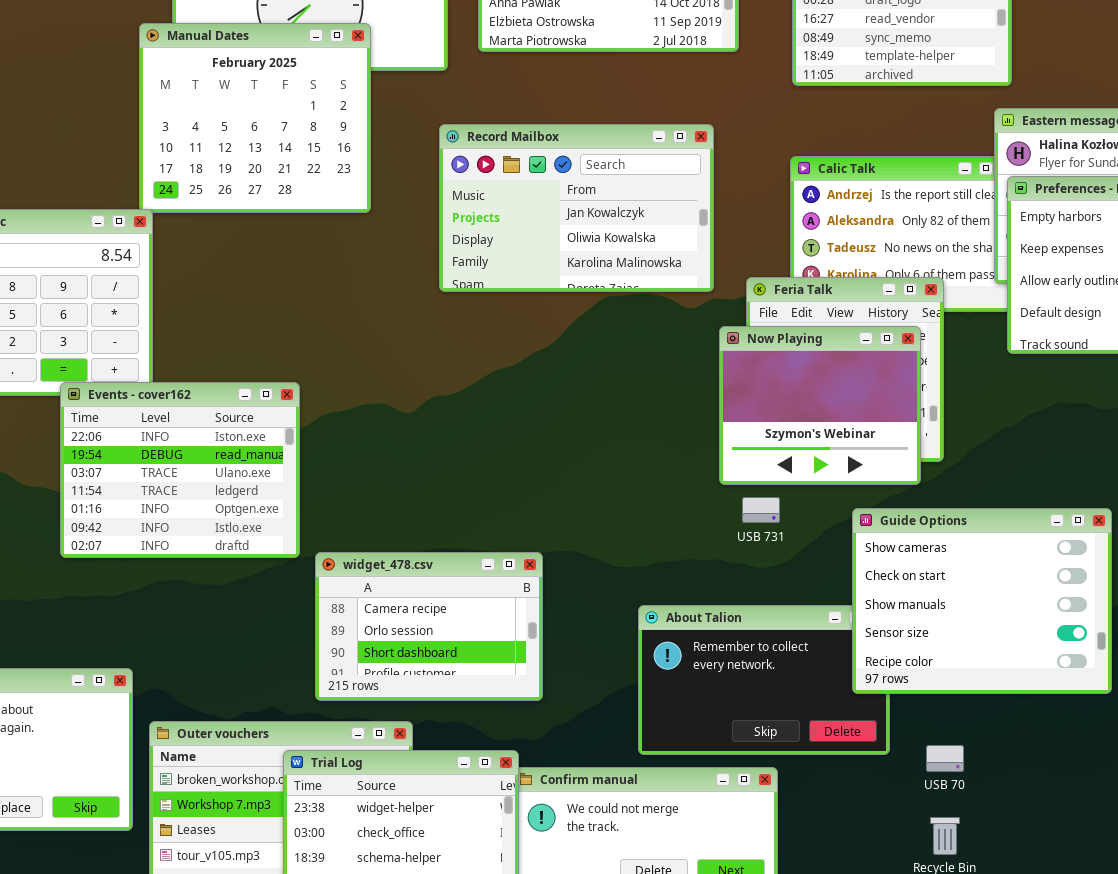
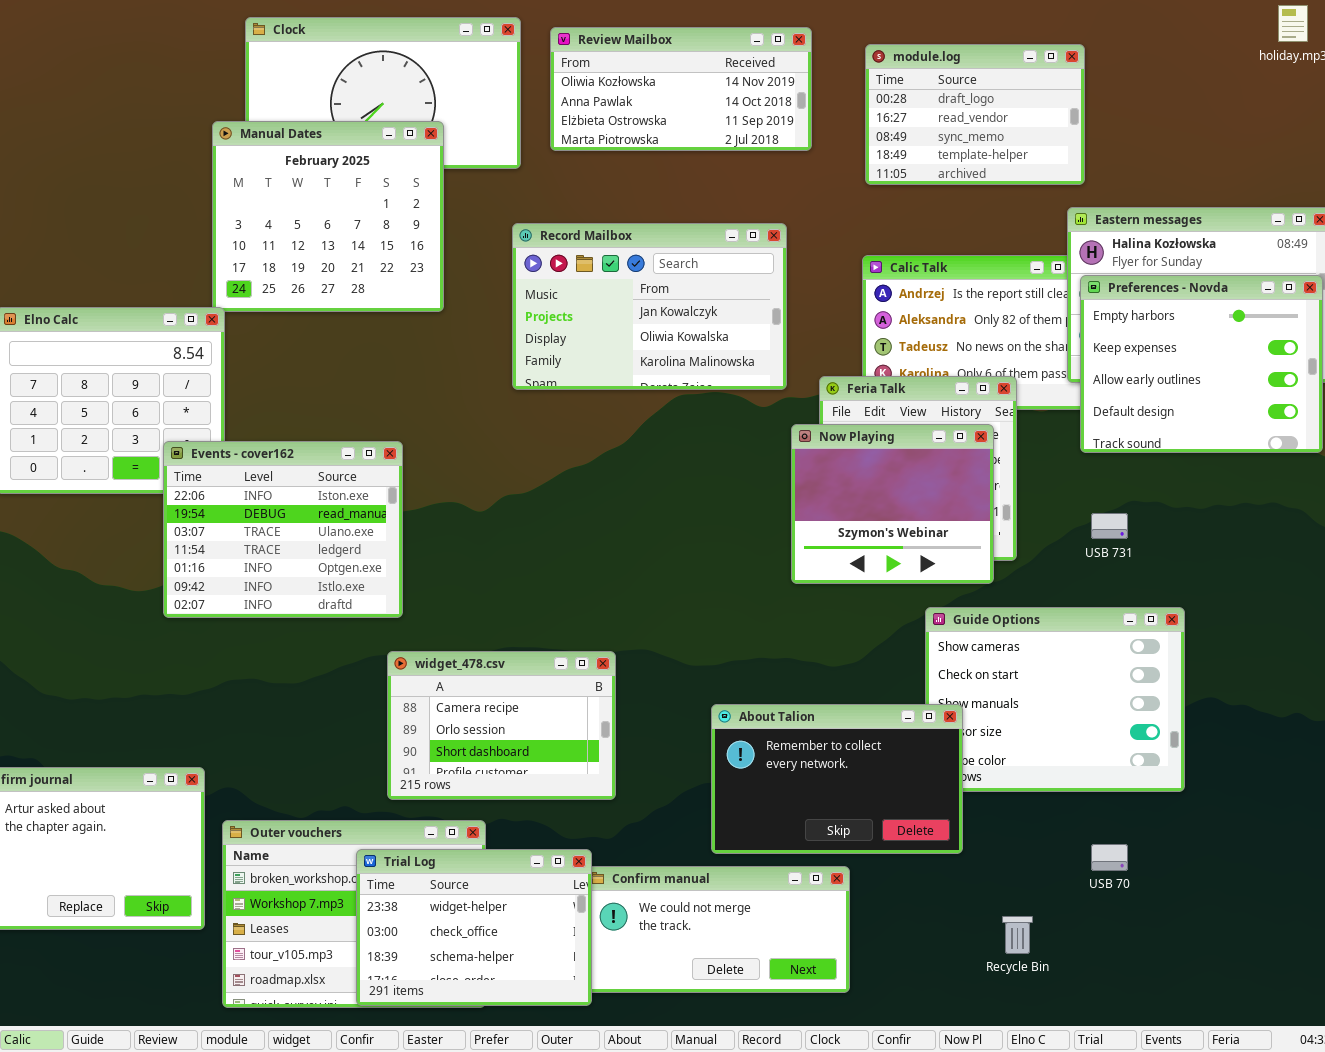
Events - cover162: [60,382,300,558] -> [163,441,403,618], moved
USB 731: [742,497,780,523] -> [1091,513,1128,539], moved
About Talion: [638,605,890,755] -> [711,704,963,854], raised
USB 70: [926,745,964,772] -> [1091,844,1128,871], moved

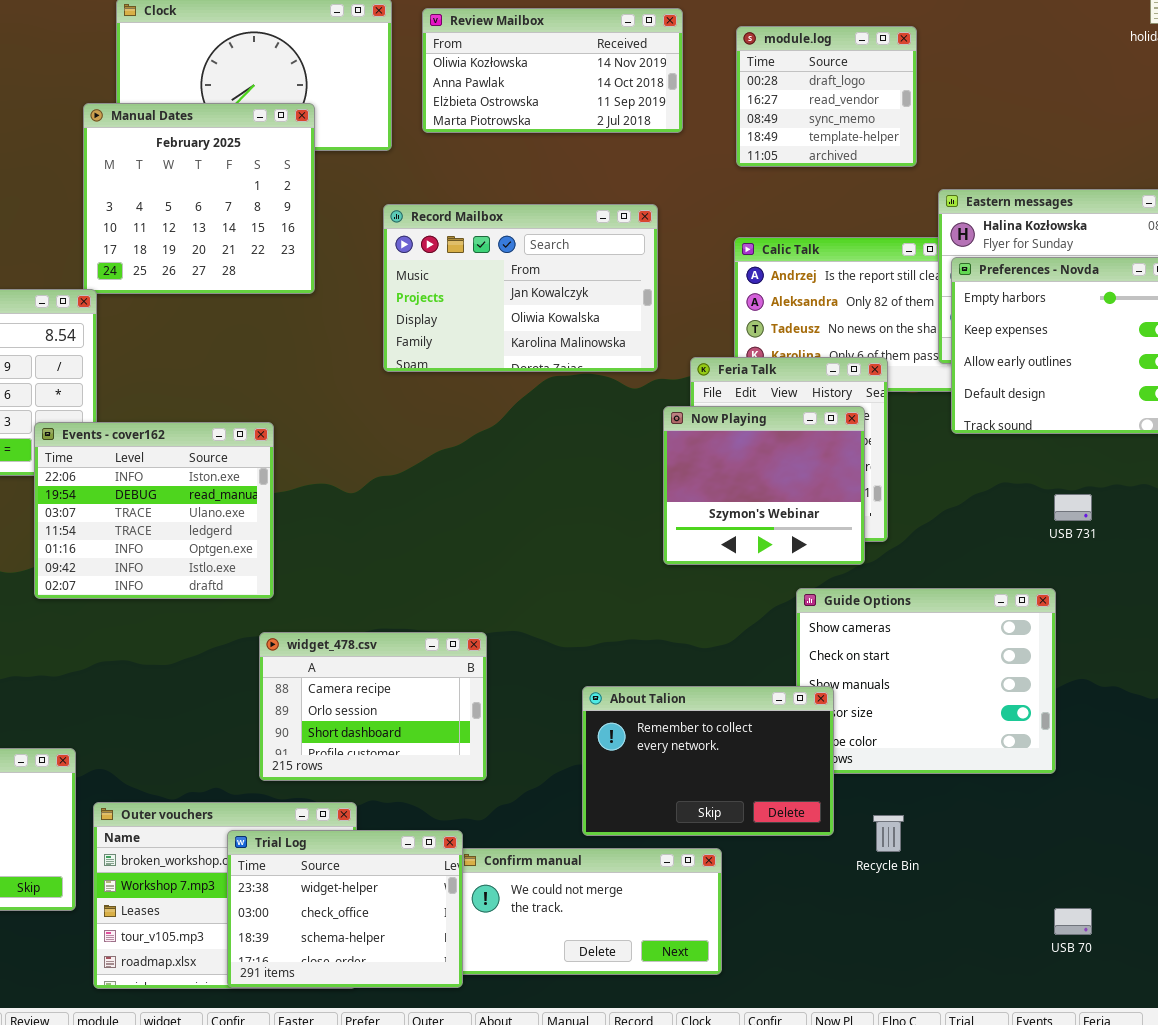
module.log: [865,44,1085,185] -> [736,26,917,167], resized
USB 731: [1091,513,1128,539] -> [1054,494,1092,521], moved
USB 70: [1091,844,1128,871] -> [1054,908,1092,935], moved
Recycle Bin: [1002,916,1033,954] -> [873,815,904,852], moved

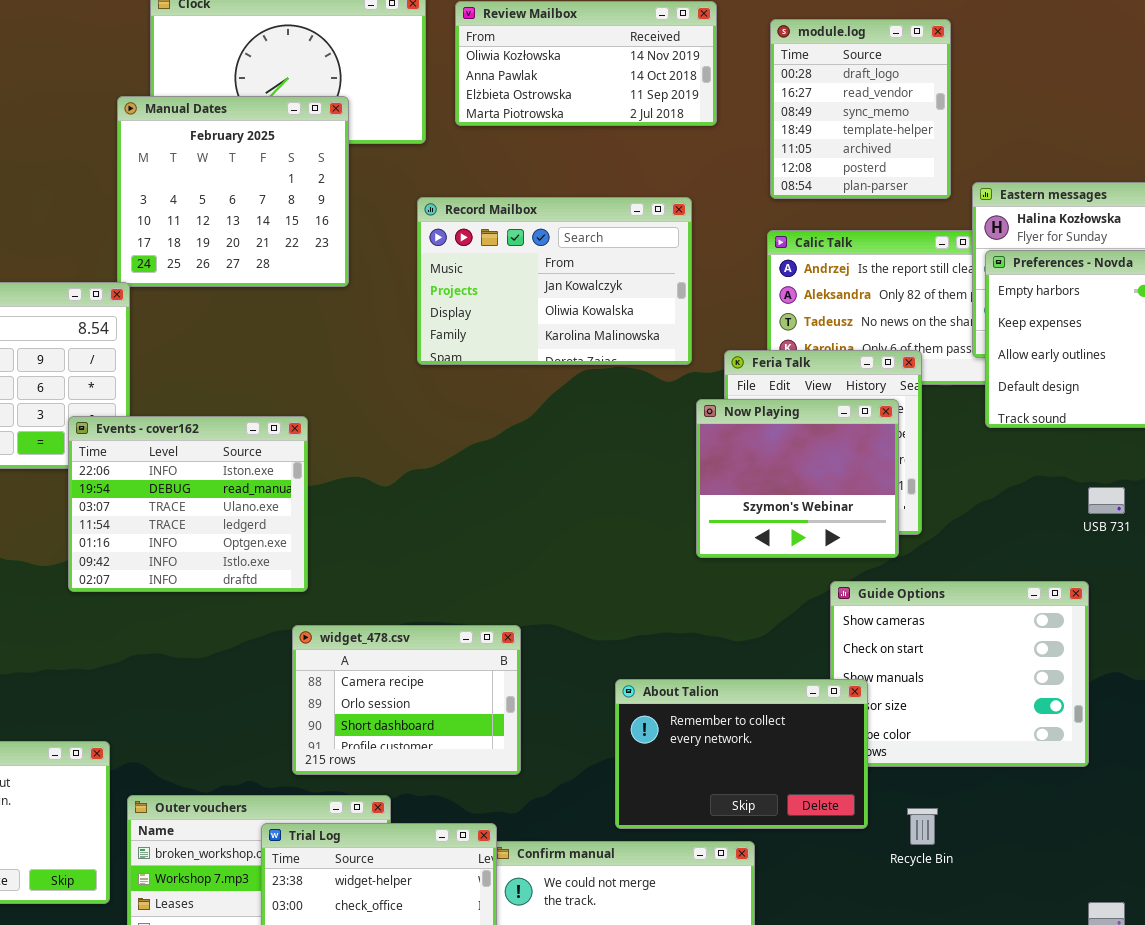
module.log: [736,26,917,167] -> [770,19,951,199], resized

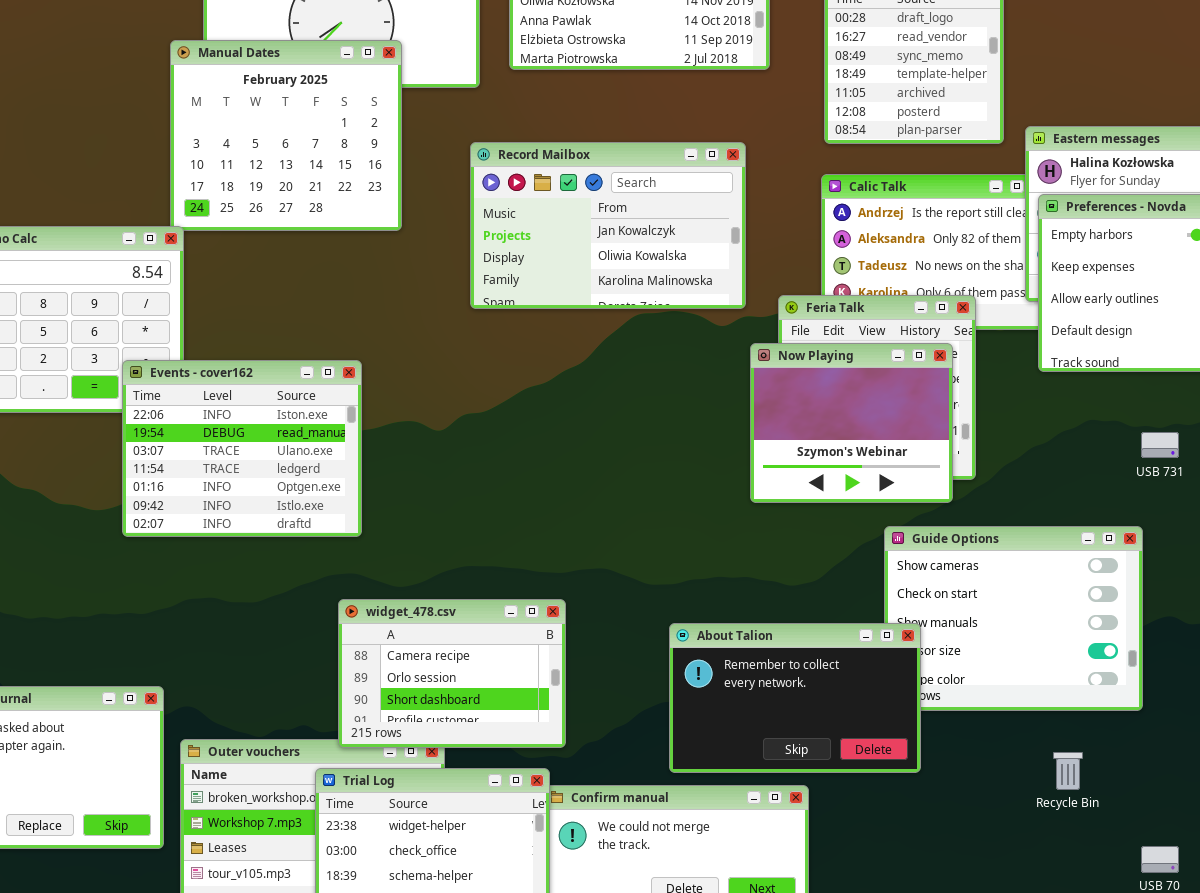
widget_478.csv: [292,625,521,775] -> [338,599,566,748], moved
Recycle Bin: [907,808,938,845] -> [1053,752,1083,790], moved

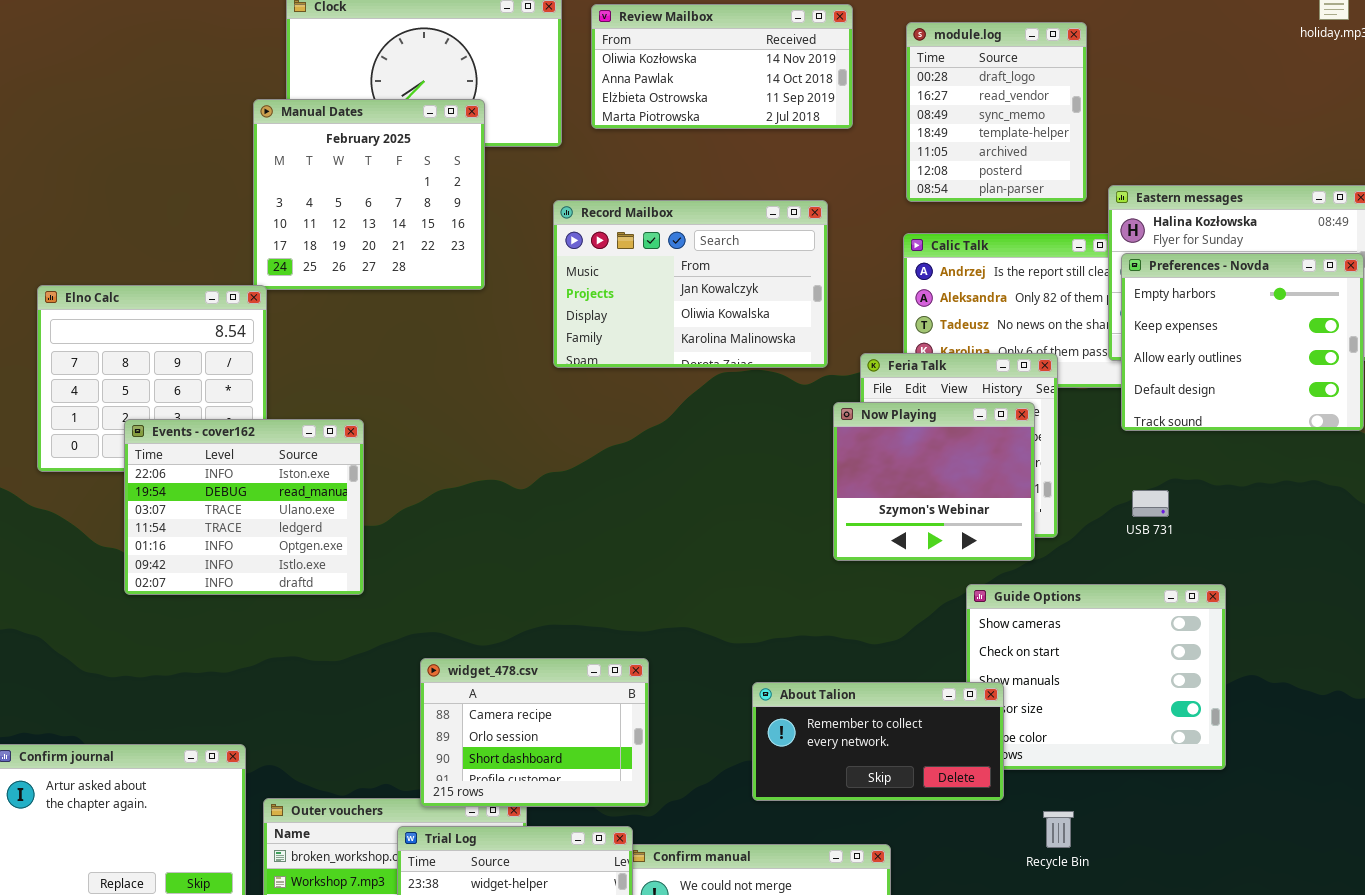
Events - cover162: [122,360,362,537] -> [124,419,364,595], moved
USB 731: [1141,432,1179,458] -> [1132,490,1169,517], moved
About Talion: [669,623,921,773] -> [752,682,1004,801], resized
Recycle Bin: [1053,752,1083,790] -> [1043,811,1074,848], moved

